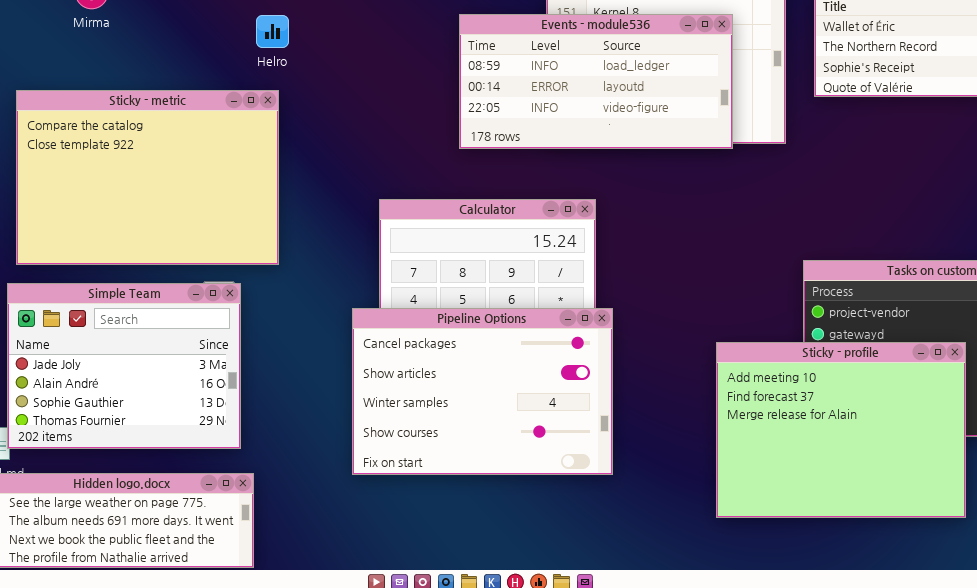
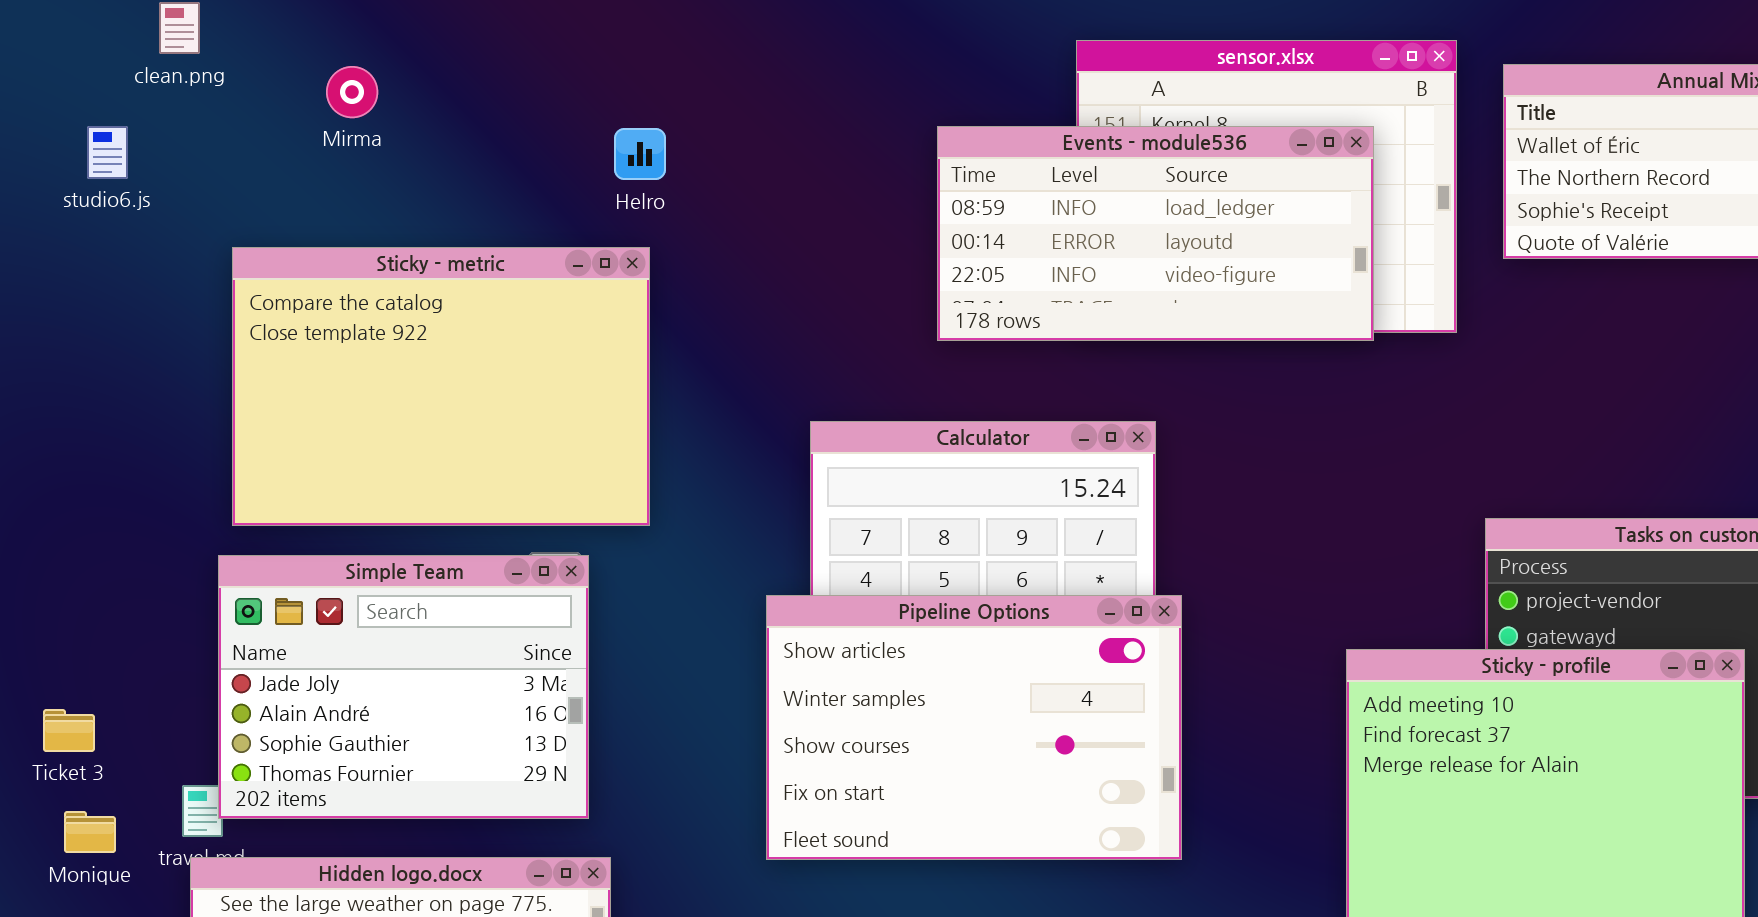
Pipeline Options: [352,308,613,475] -> [766,595,1182,860], scrolled down 1 row

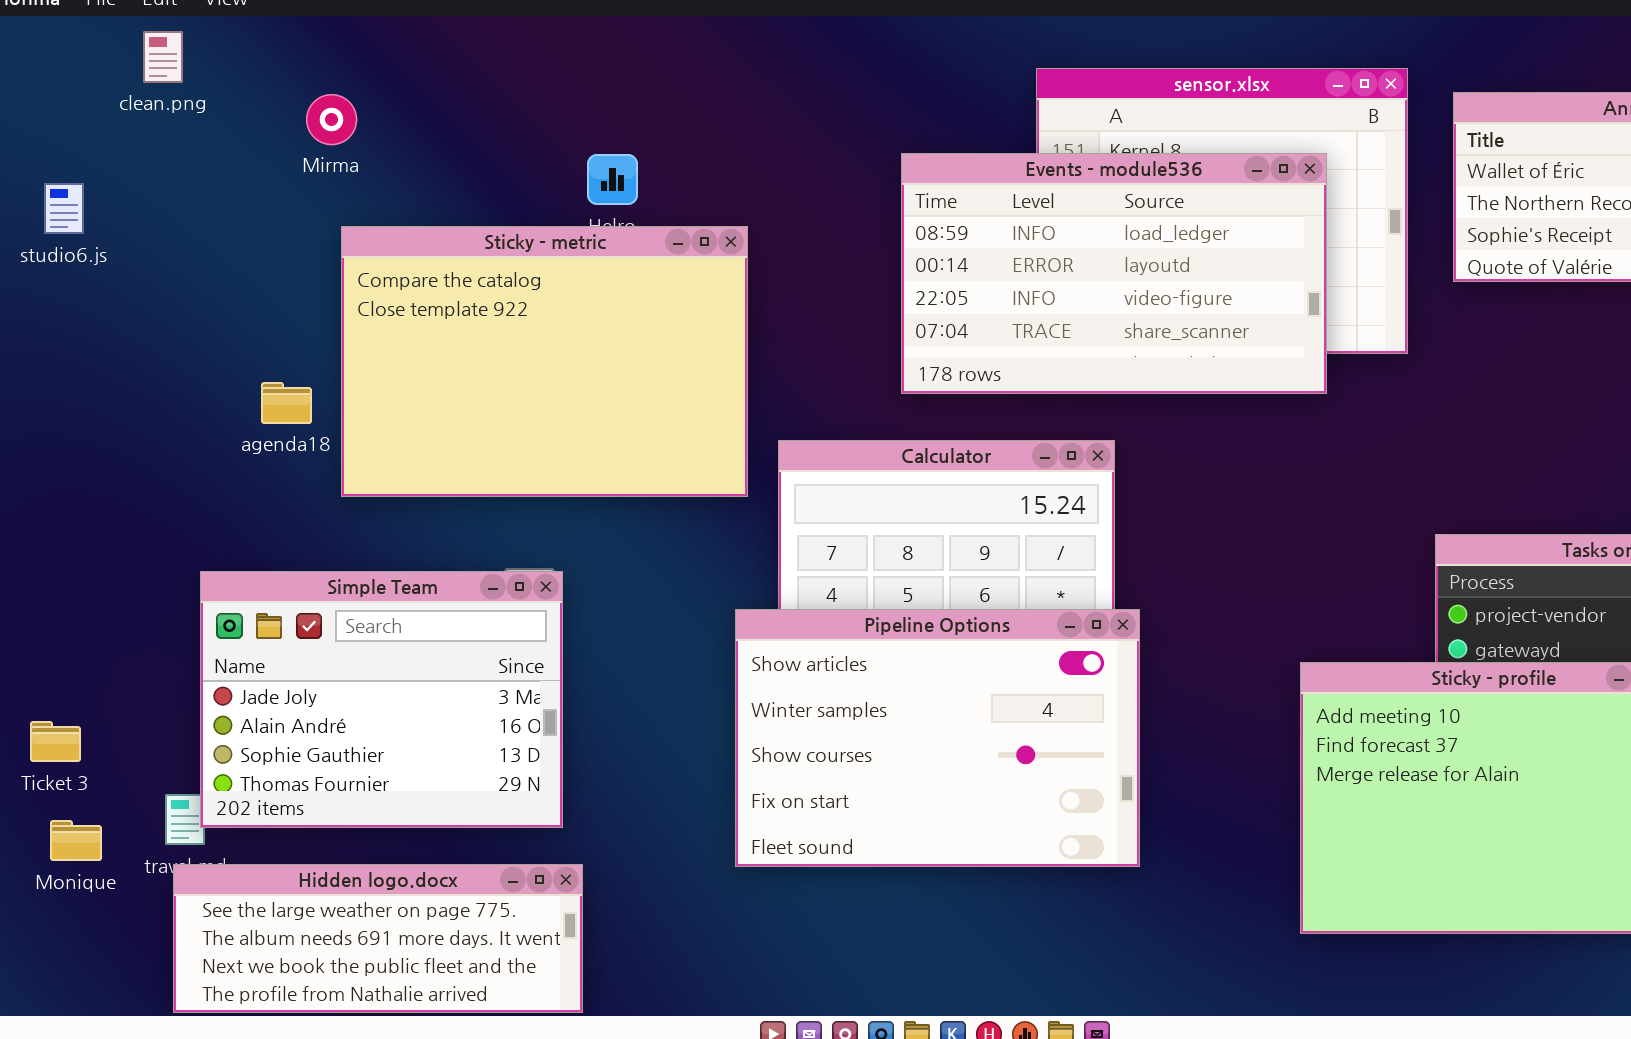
studio6.js: [87,126,128,179] -> [44,183,84,234], moved
Events - module536: [937,126,1374,341] -> [901,153,1327,394], resized
Sticky - metric: [232,247,650,526] -> [341,226,748,497], moved

